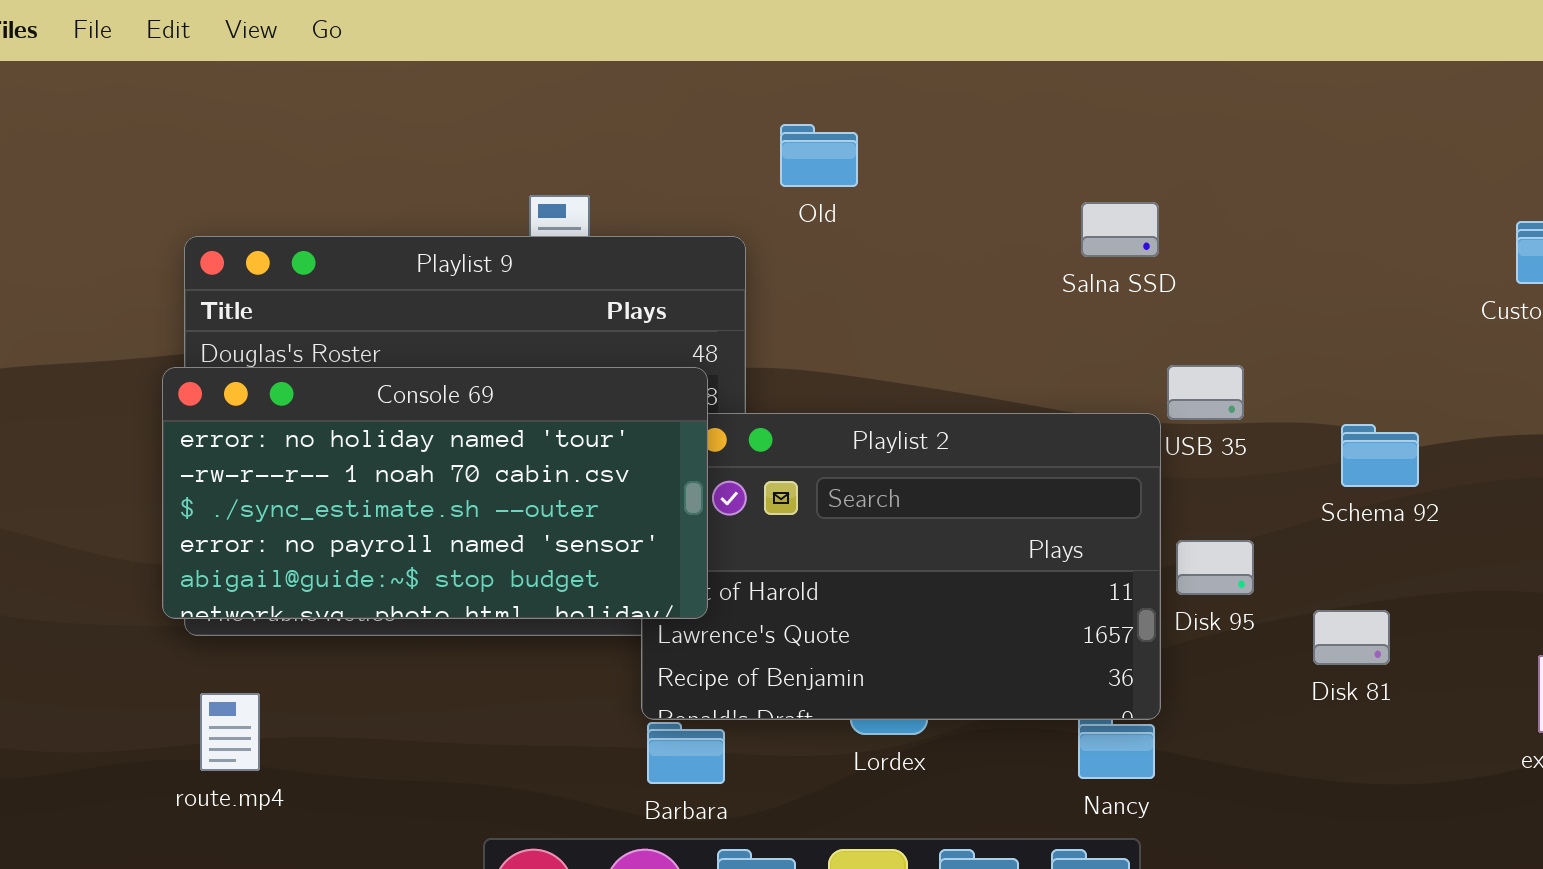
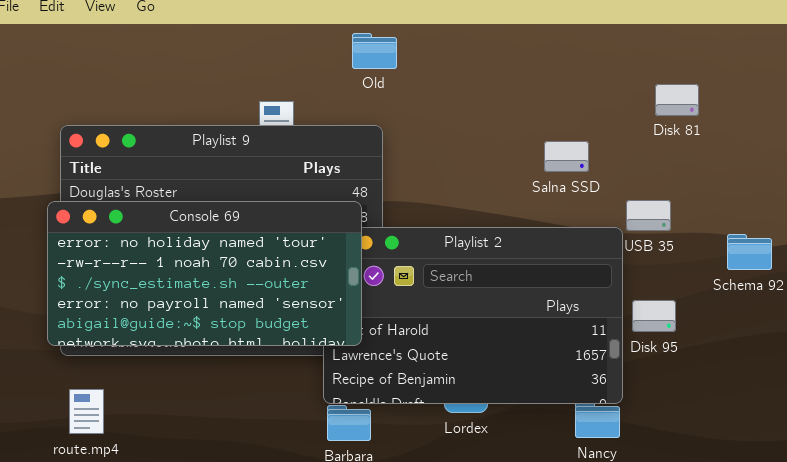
Old: [780,124,858,187] -> [352,33,397,69], moved
Salna SSD: [1081,202,1159,257] -> [544,141,589,172], moved
Disk 81: [1313,610,1390,665] -> [655,84,699,116], moved

